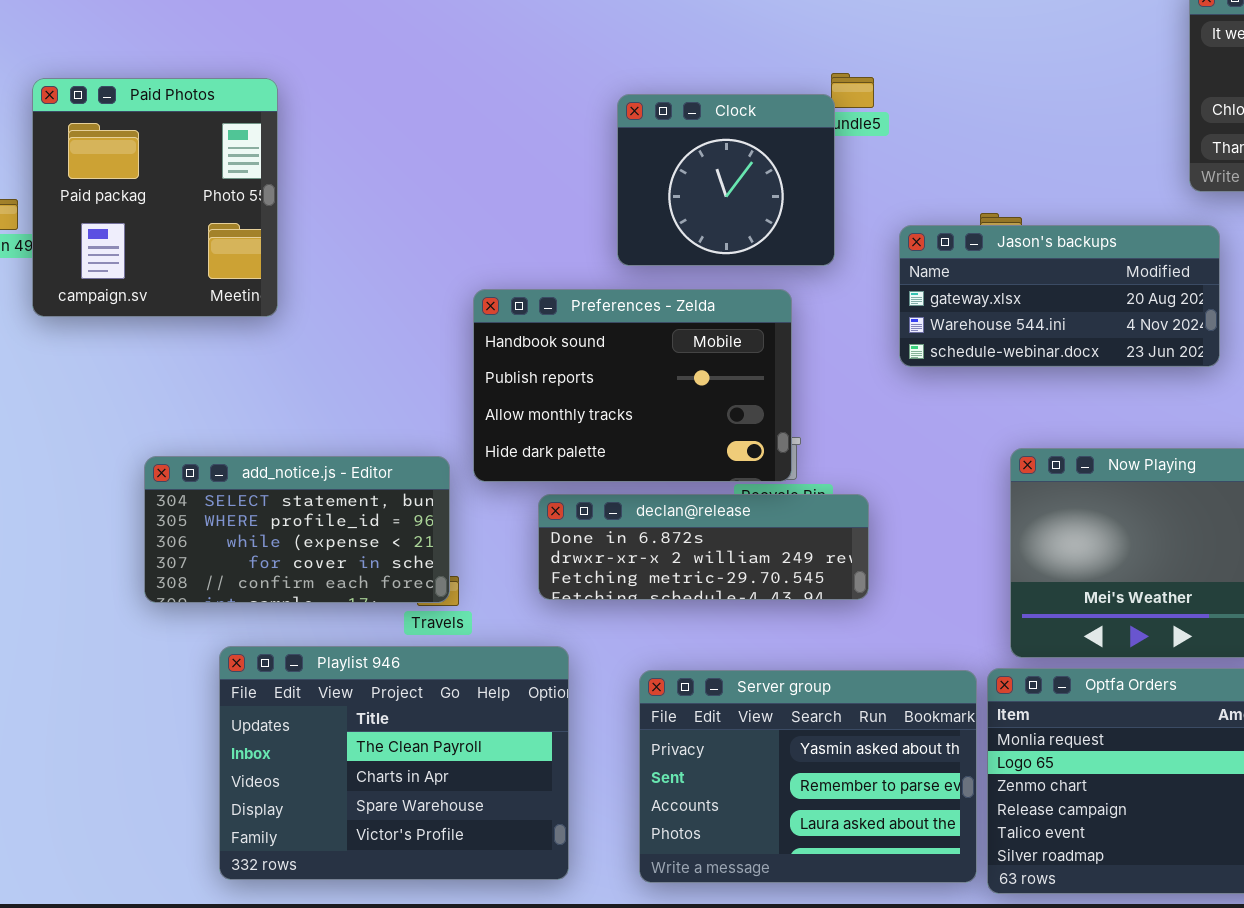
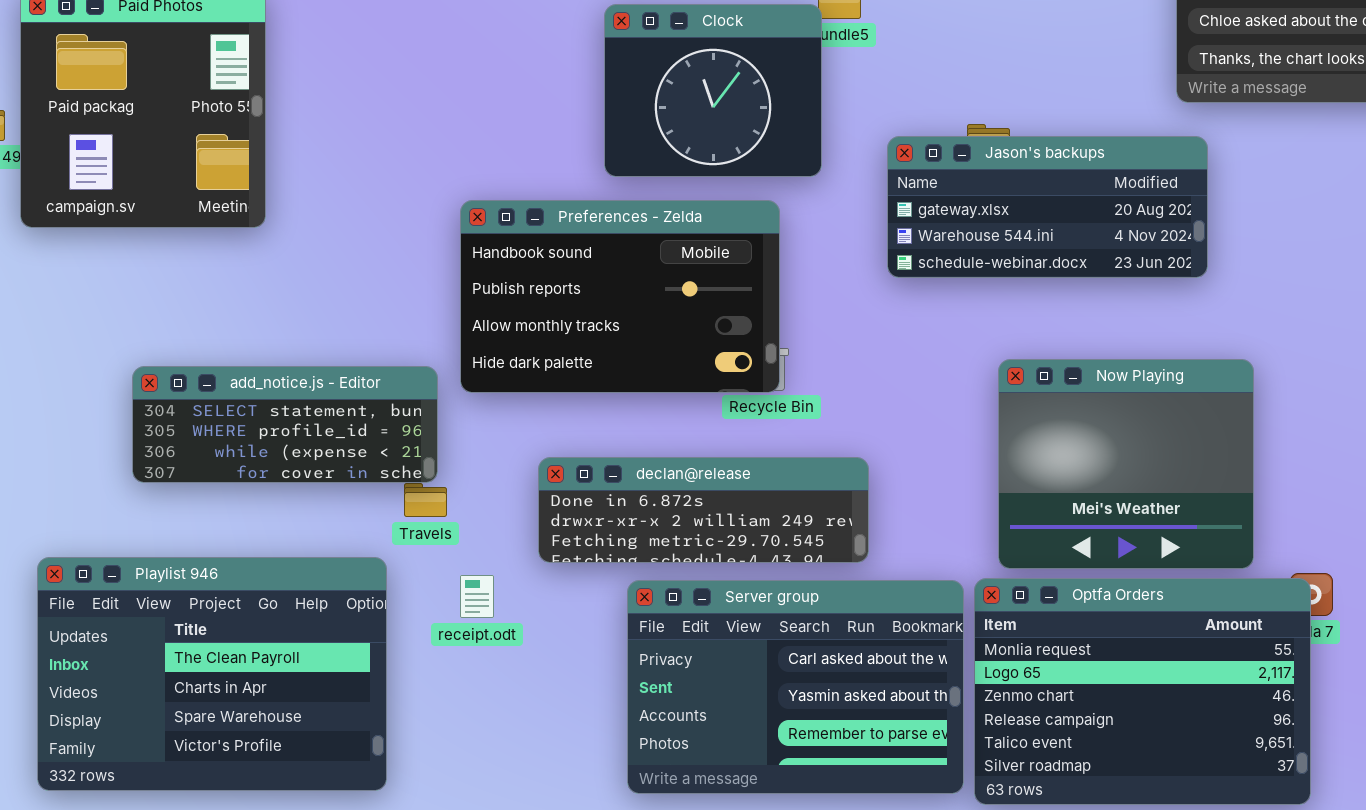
add_notice.js - Editor: [144,456,450,603] -> [132,366,438,483], resized
declan@release: [538,494,869,600] -> [538,457,869,563], moved
Playlist 946: [219,646,569,880] -> [37,557,387,791], moved
Server group: [639,670,977,883] -> [627,580,964,794], scrolled up 1 row

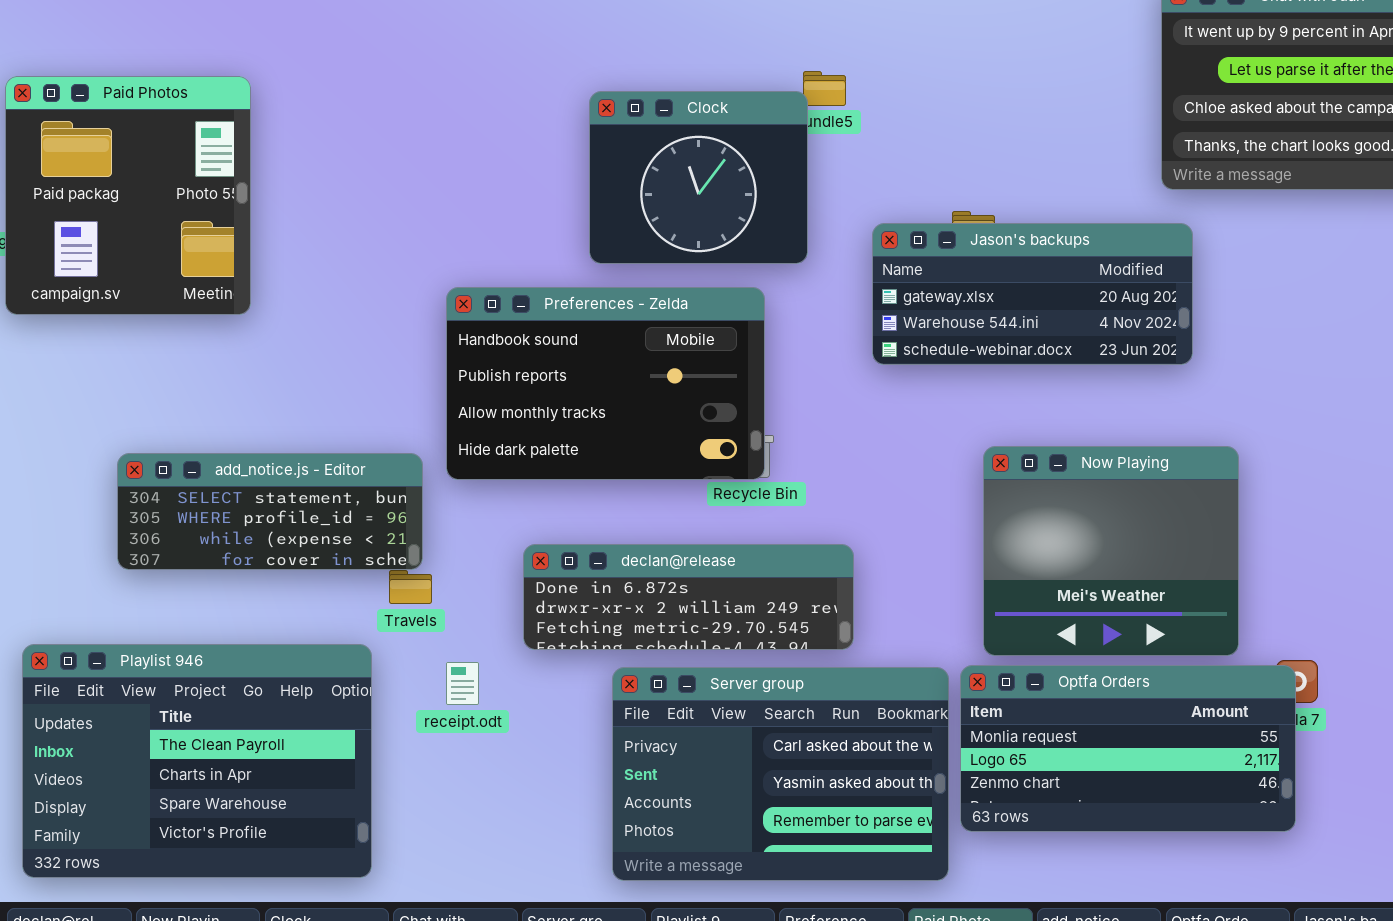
Optfa Orders: [974,578,1311,805] -> [960,665,1296,832], resized

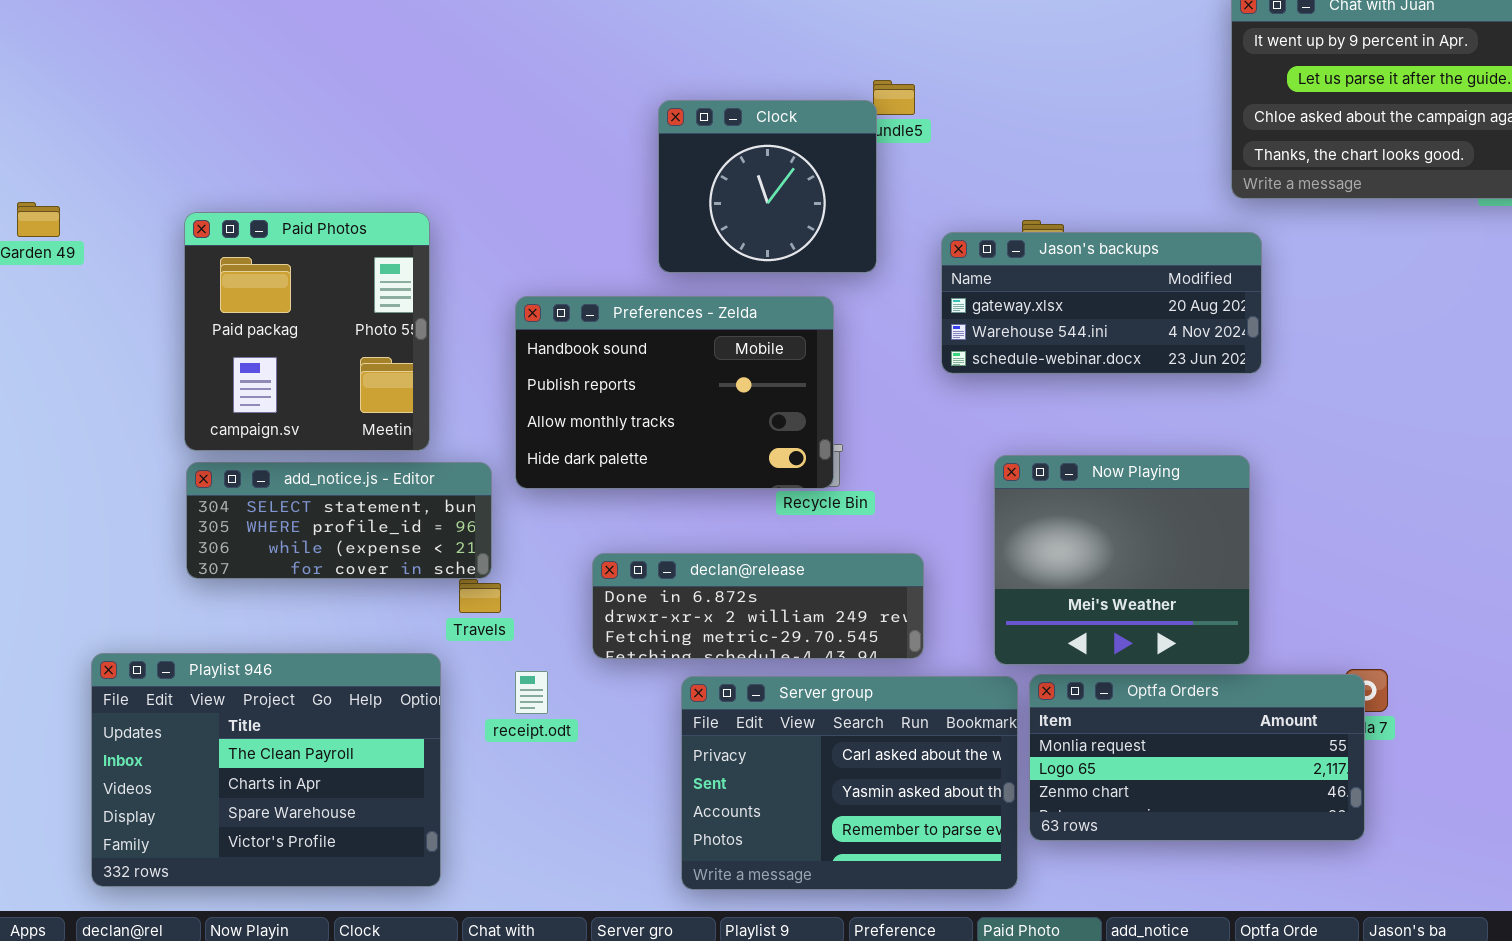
Paid Photos: [5,76,251,315] -> [184,212,430,451], moved
Now Playing: [983,446,1239,656] -> [994,455,1250,665], moved

